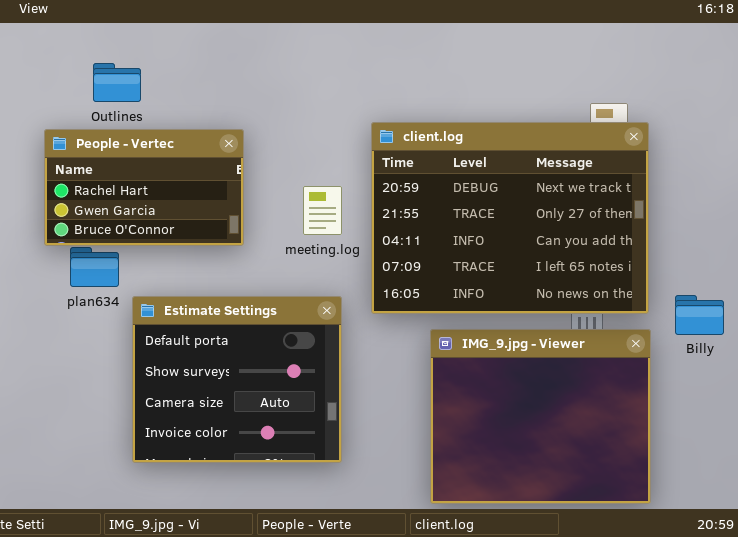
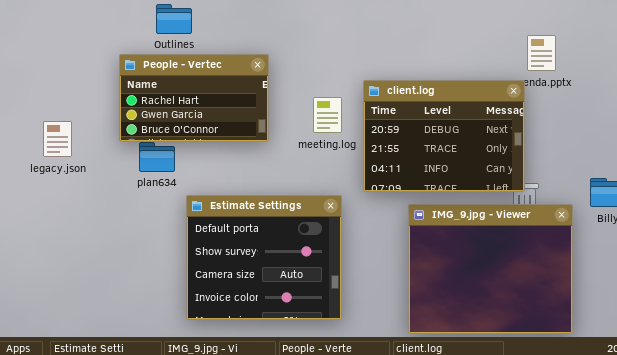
client.log: [371,122,649,314] -> [363,80,525,192], resized
Estimate Settings: [132,296,342,463] -> [186,195,342,320], moved

